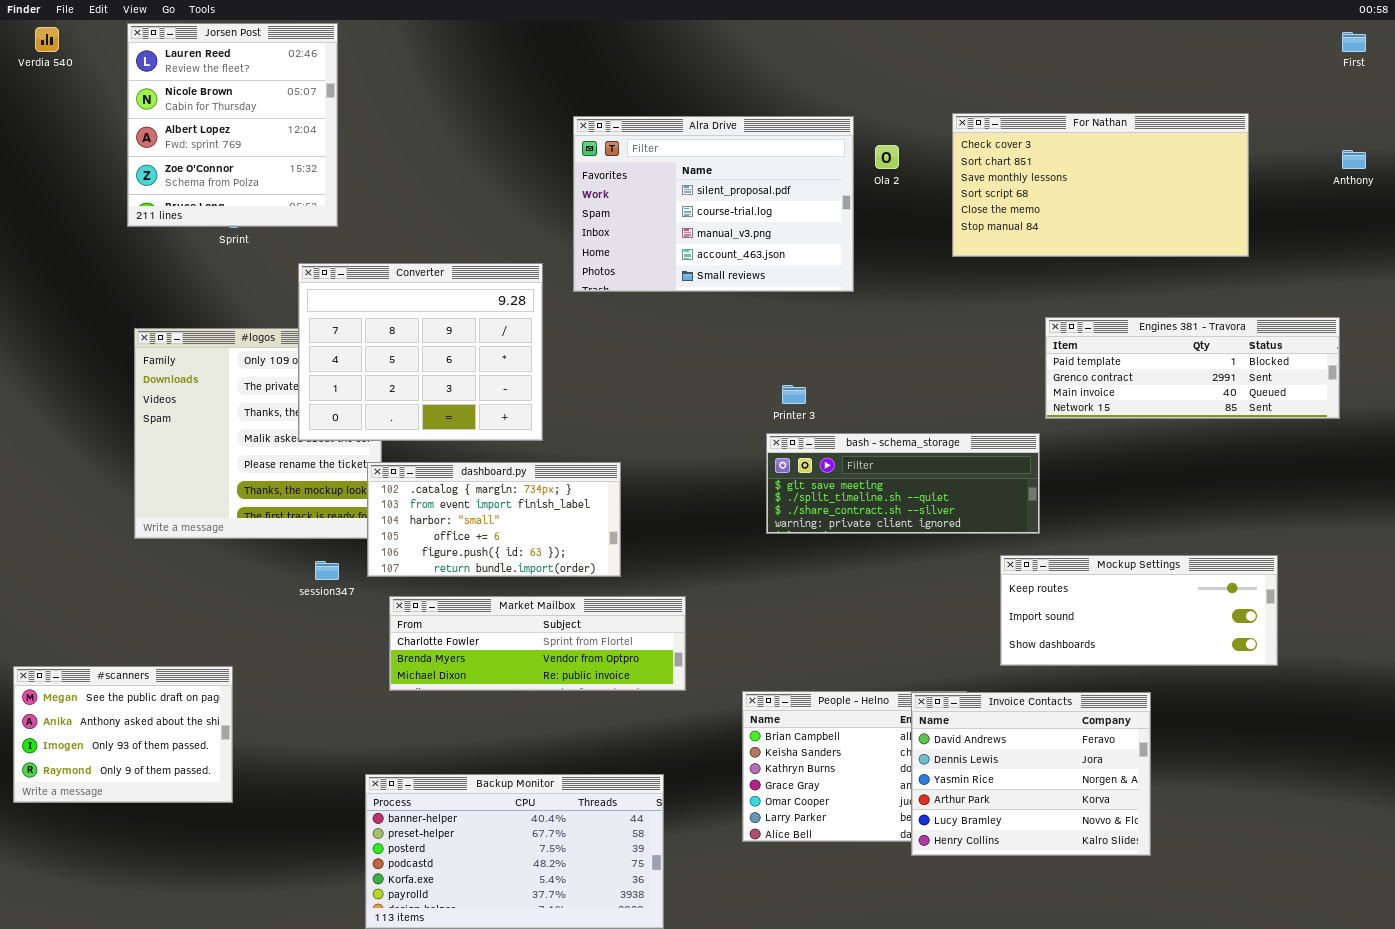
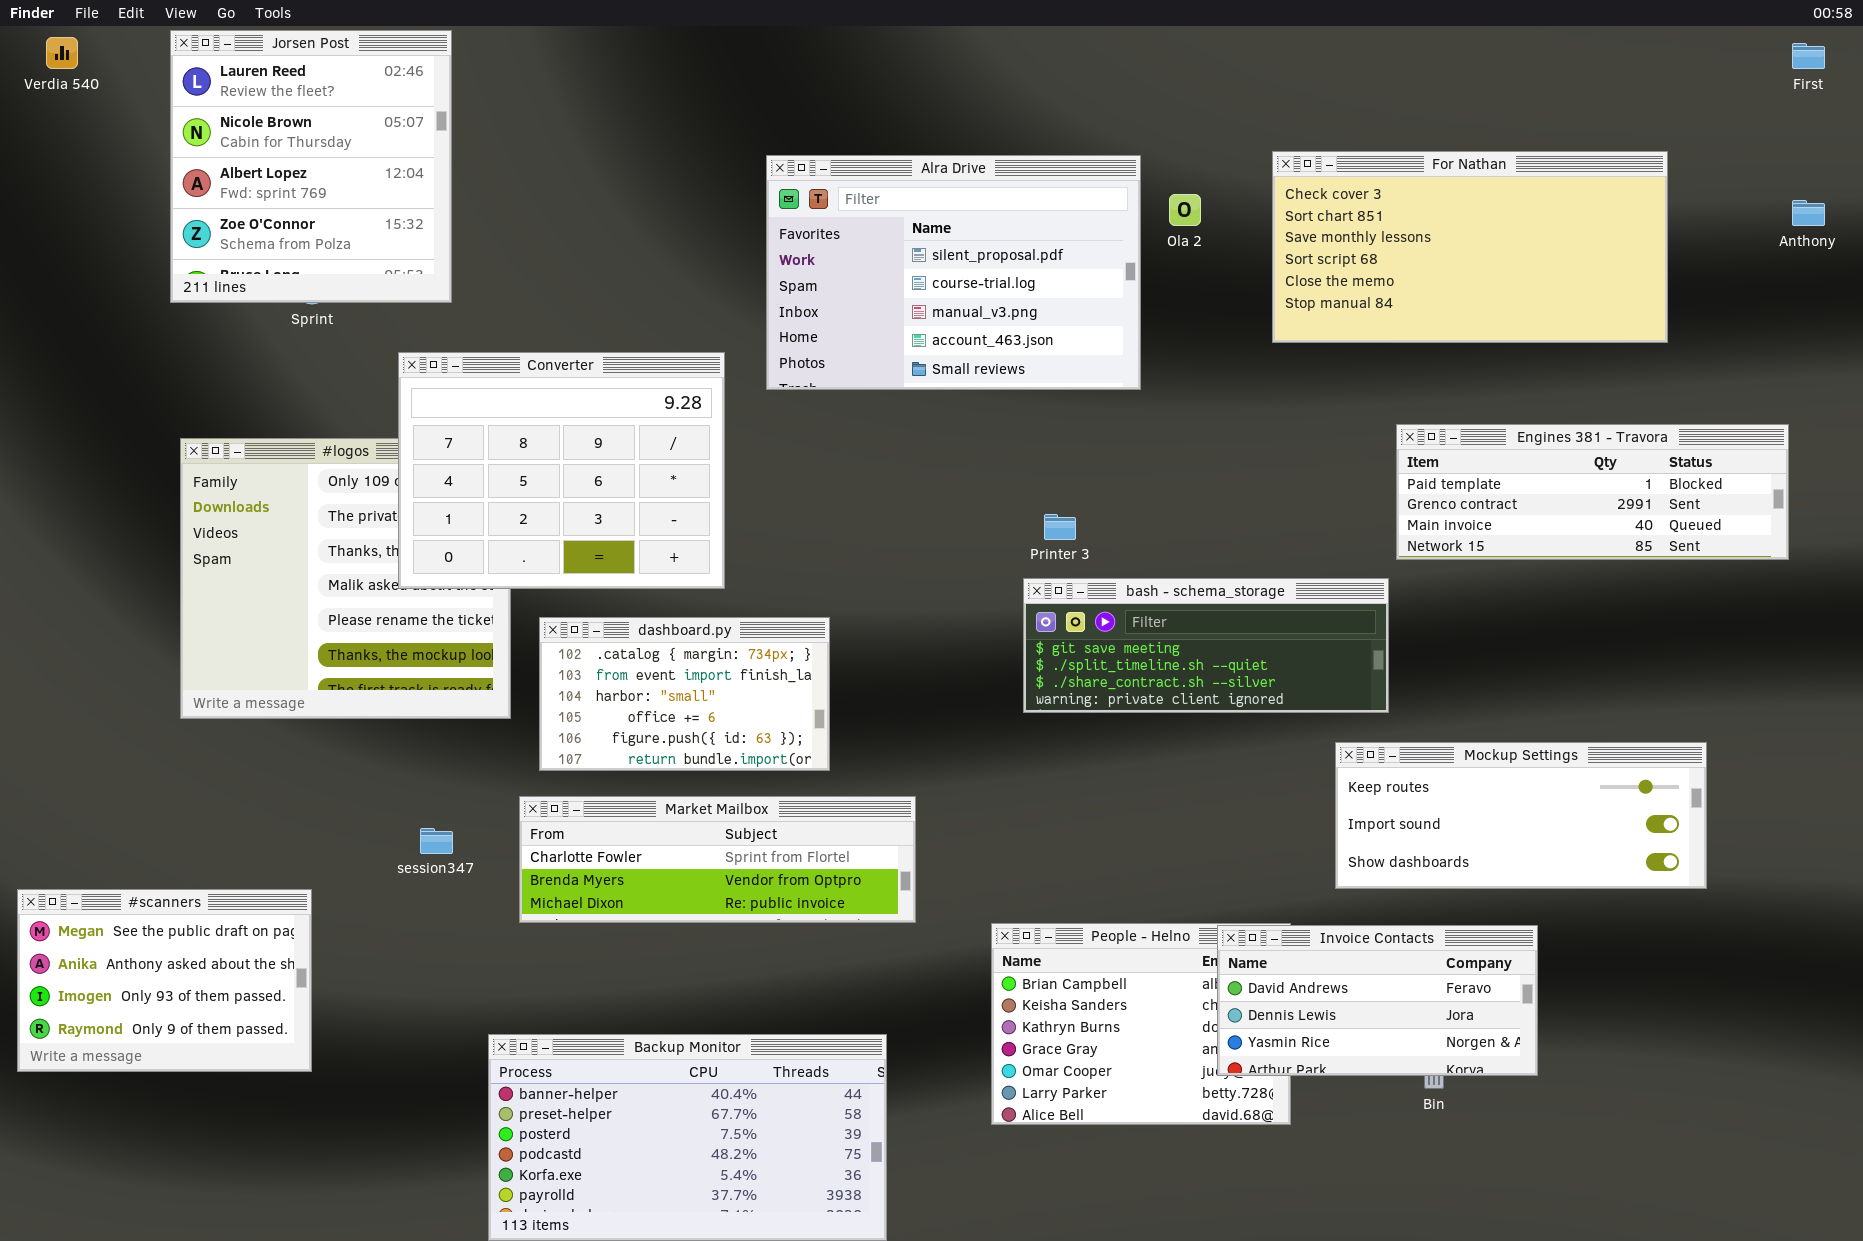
dashboard.py: [367,462,621,577] -> [539,617,830,771], resized
session347: [315,561,339,580] -> [420,828,453,854], moved
Invoice Contacts: [911,692,1151,856] -> [1217,925,1538,1076], resized

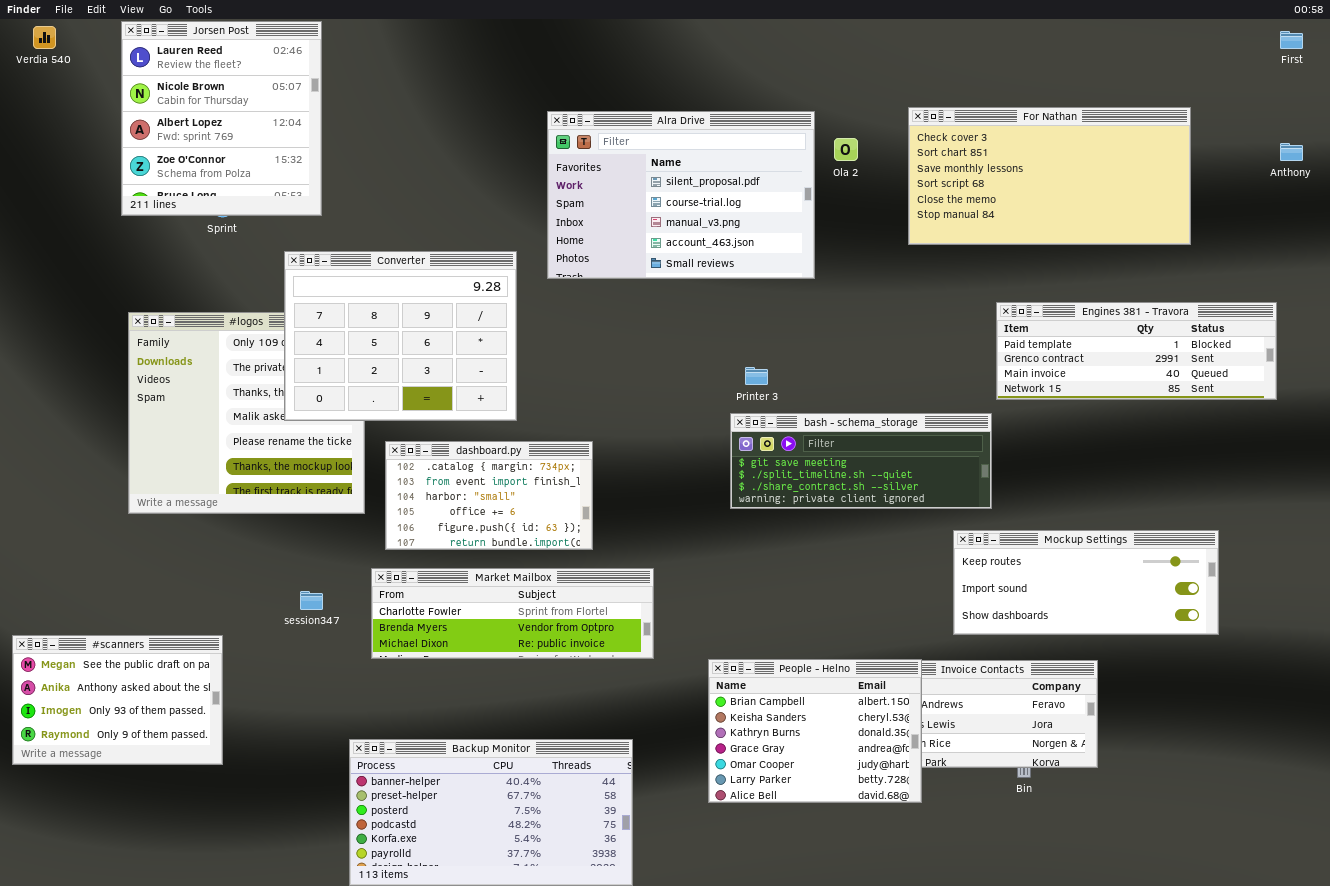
People - Helno: [991,923,1291,1125] -> [708,659,922,803], raised

